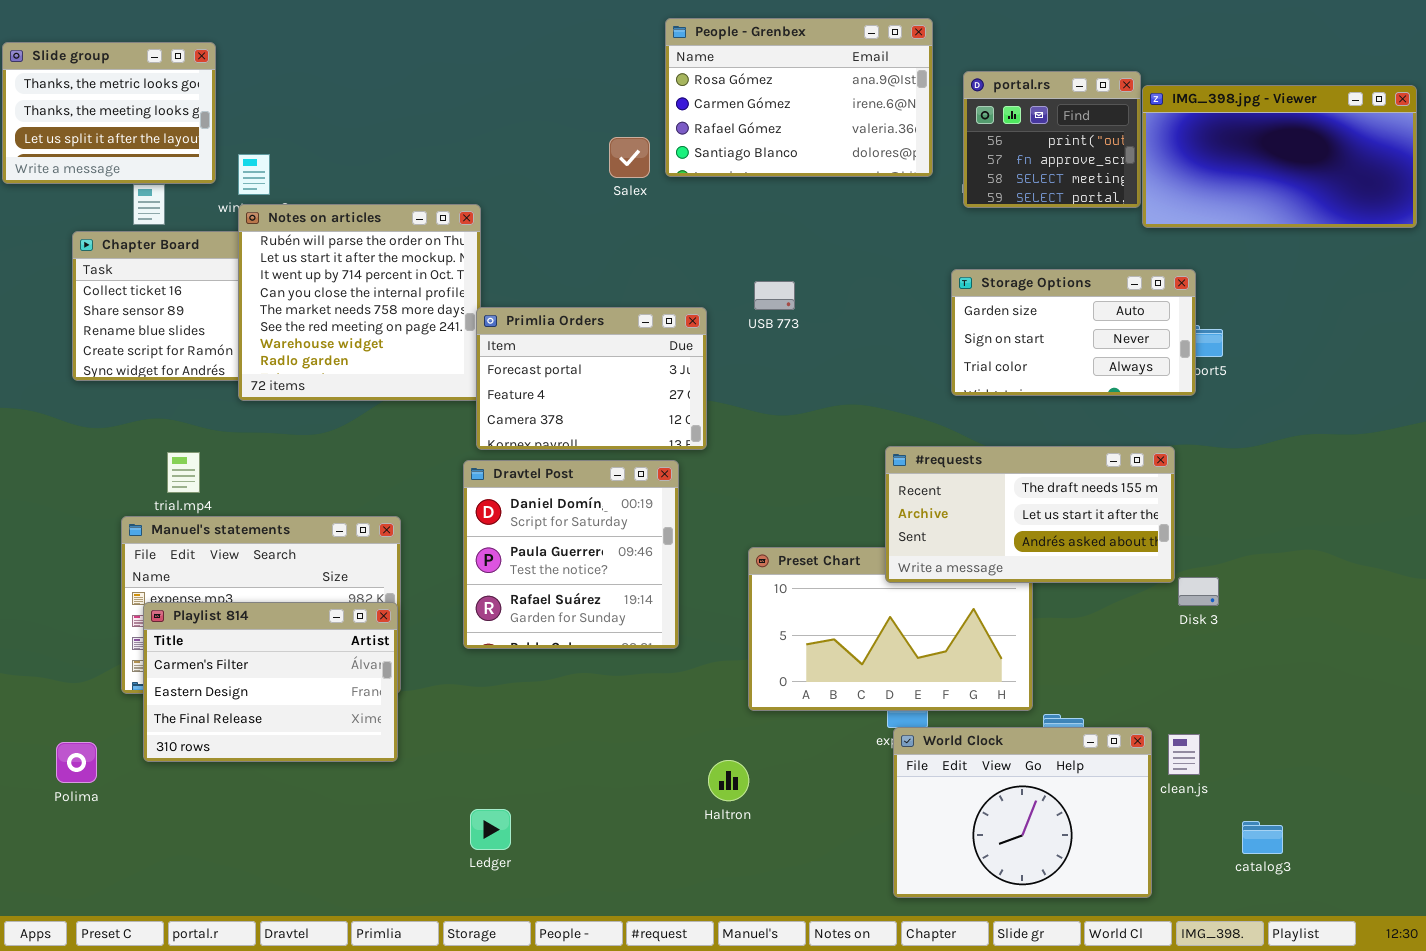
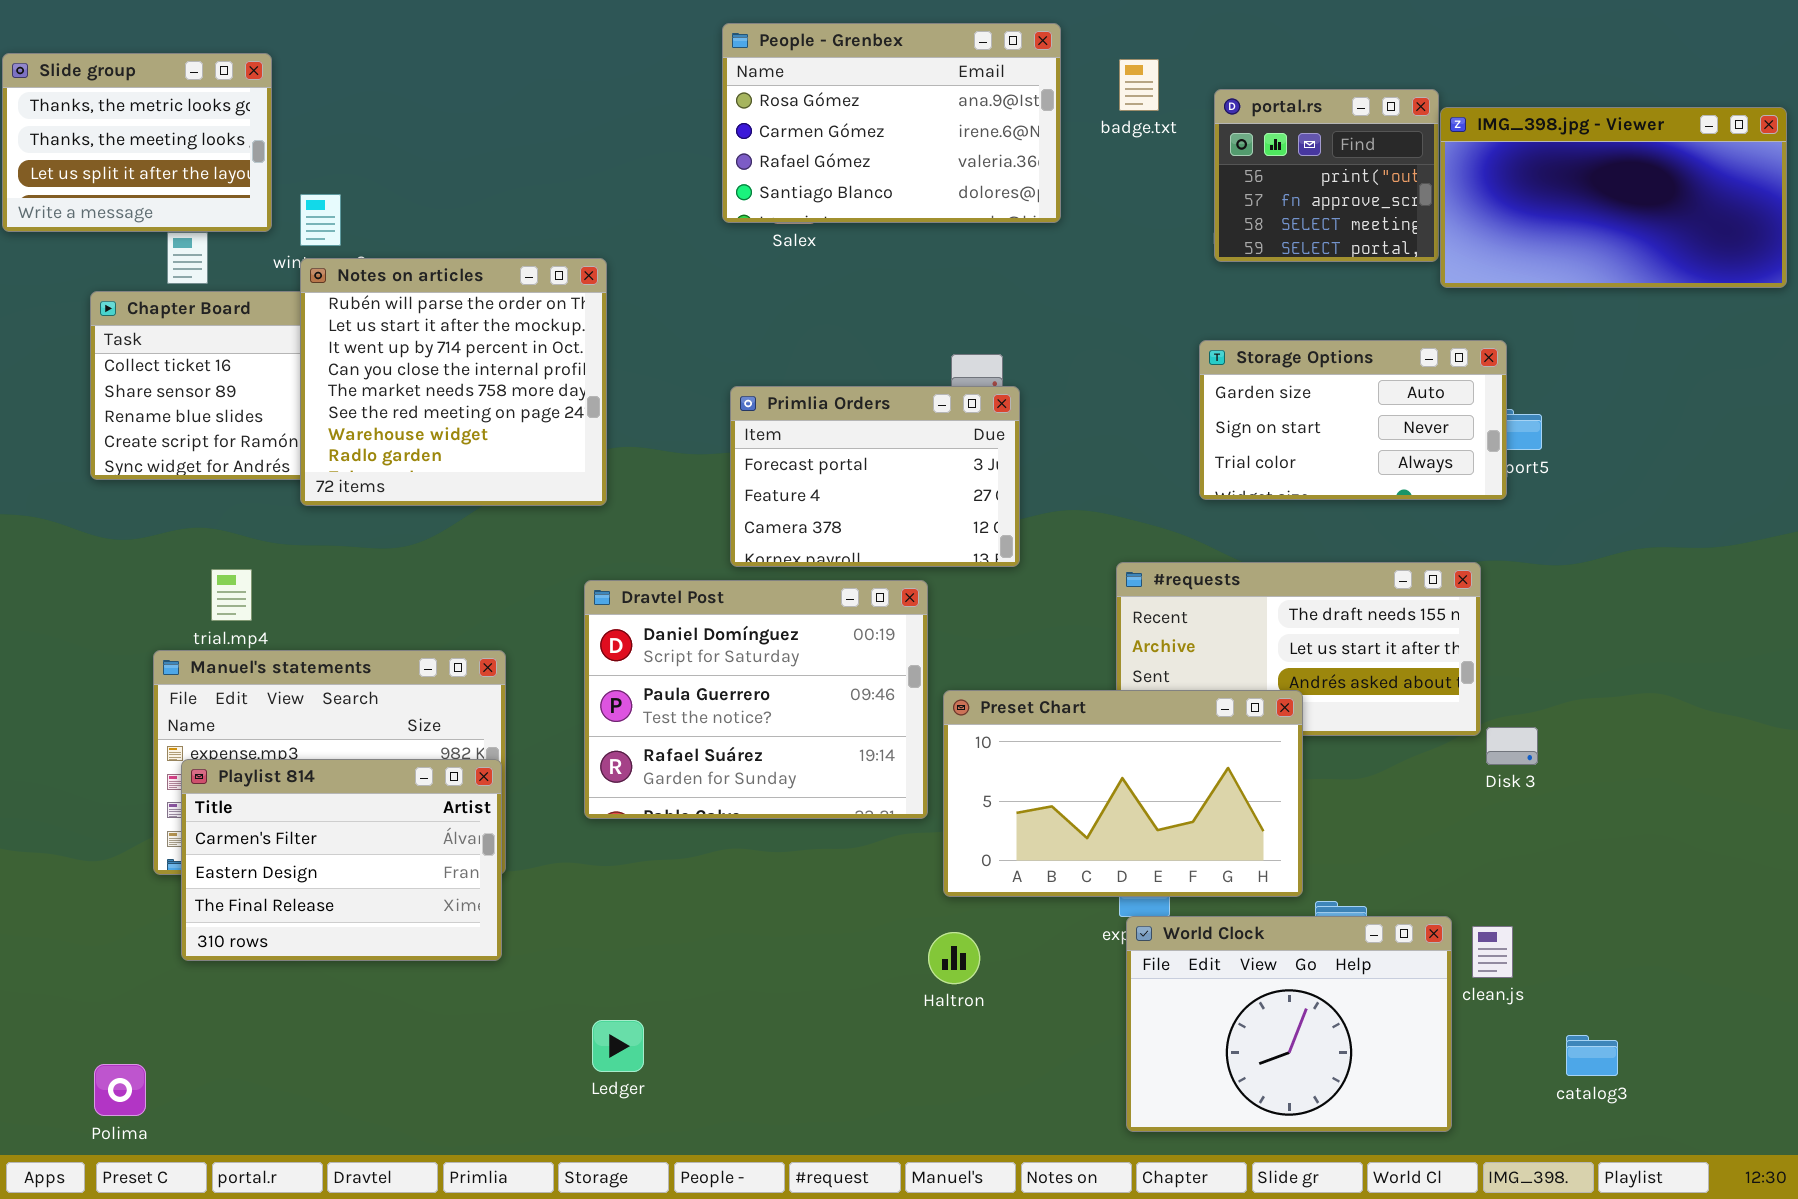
People - Grenbex: [665,18,933,177] -> [722,23,1061,223], moved
Primlia Orders: [476,307,707,450] -> [730,386,1020,567], moved
Dravtel Post: [463,460,679,649] -> [584,580,928,819], resized
Preset Chart: [748,547,1033,711] -> [943,690,1303,897], raised
Polima: [56,742,97,783] -> [94,1064,146,1116], moved
Haltron: [708,760,749,801] -> [928,932,980,984], moved

